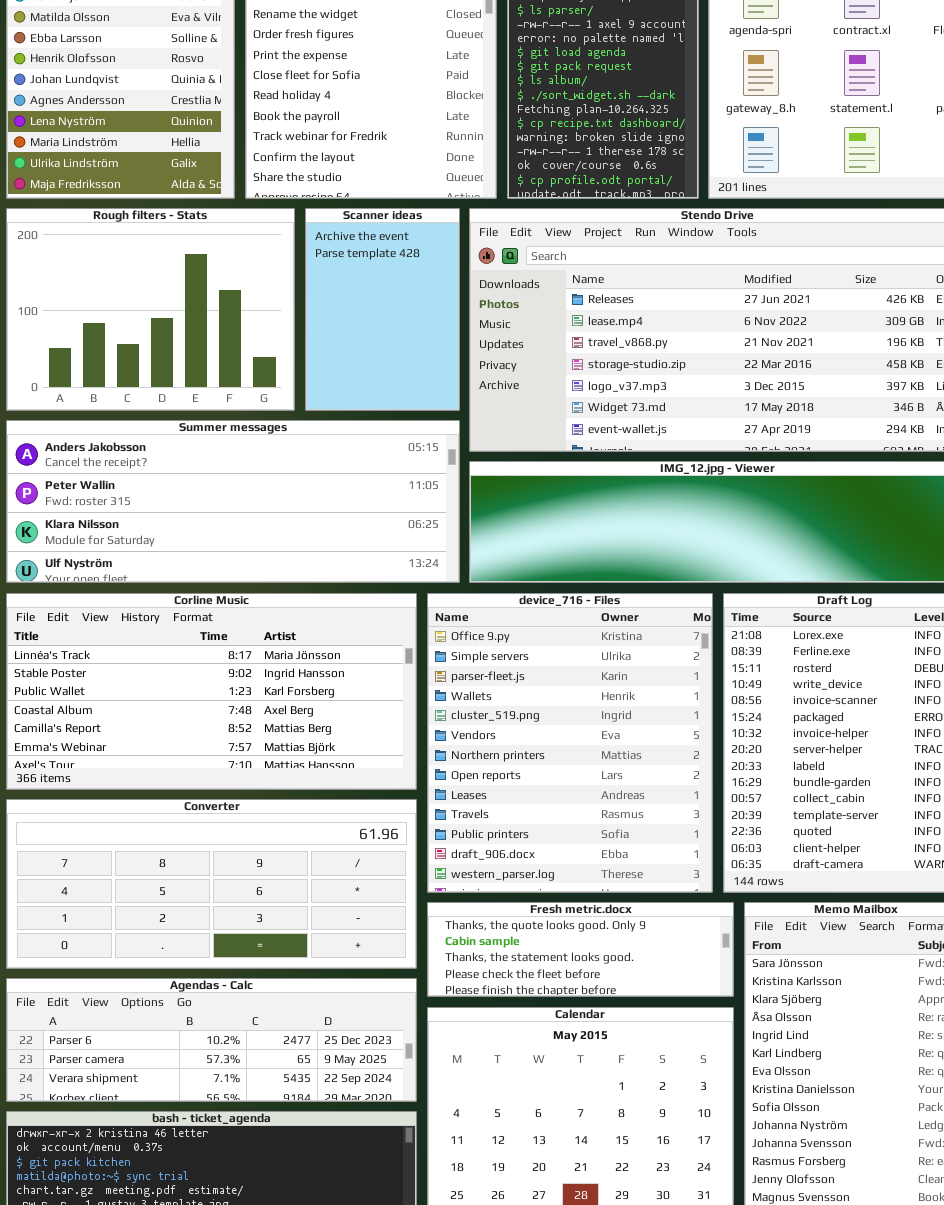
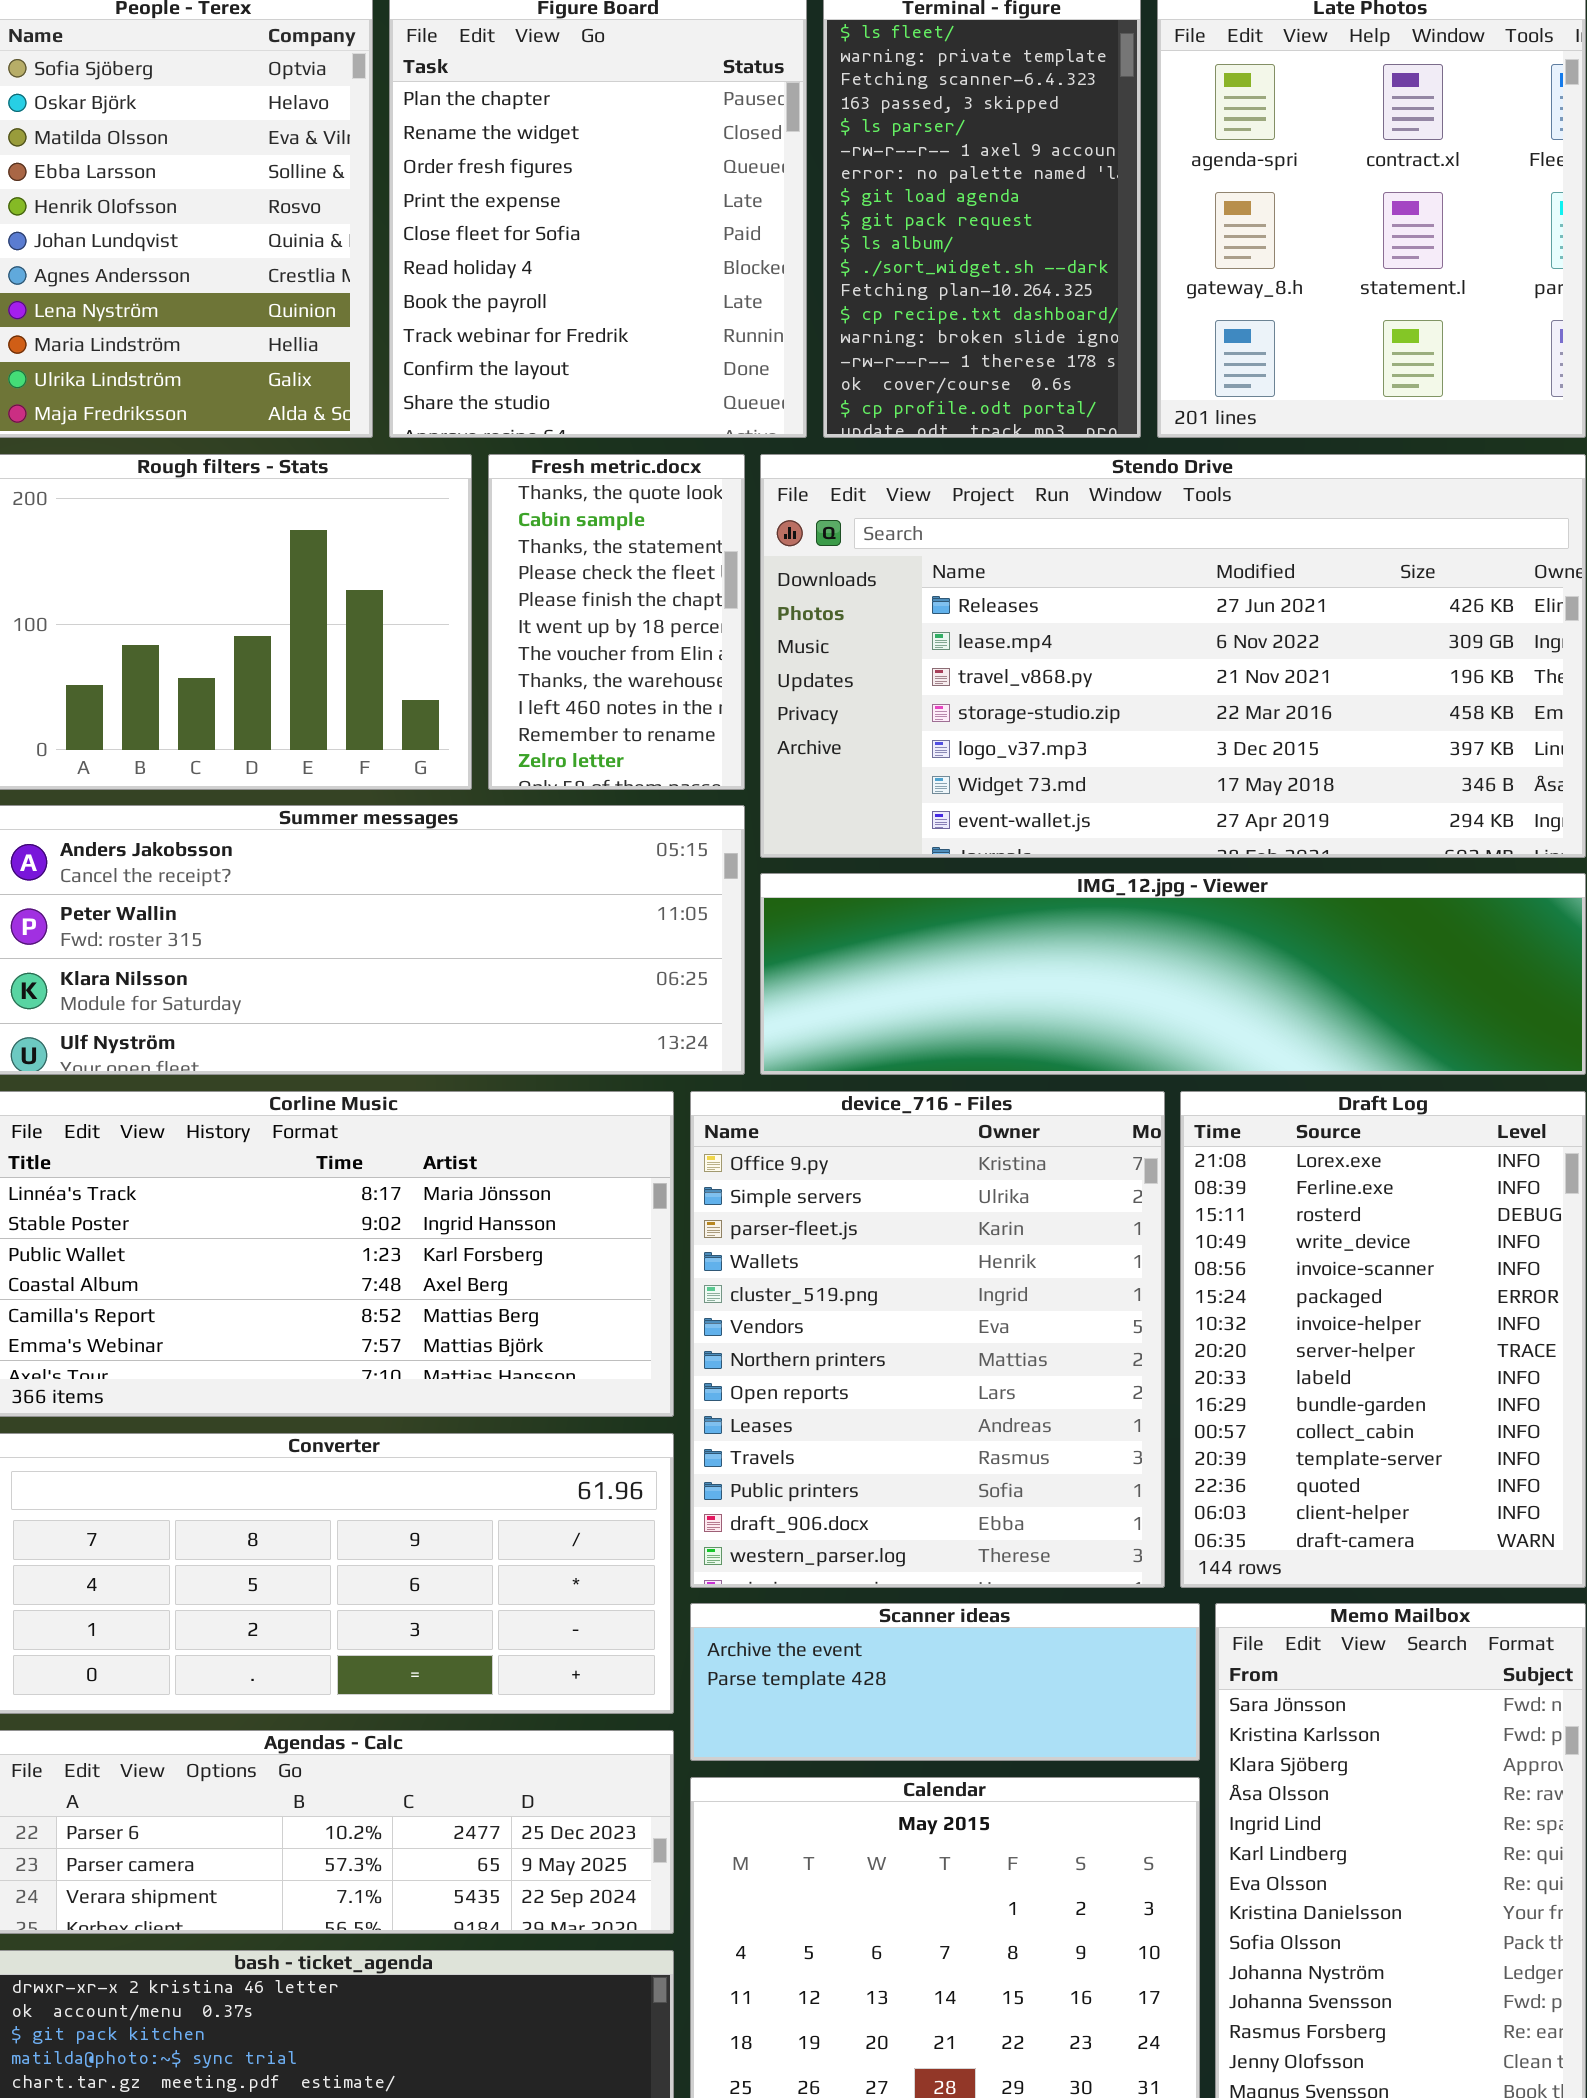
Scanner ideas: [305,208,460,411] -> [690,1603,1200,1761], moved, resized
Fresh metric.docx: [427,902,734,997] -> [488,454,745,790], moved, resized

